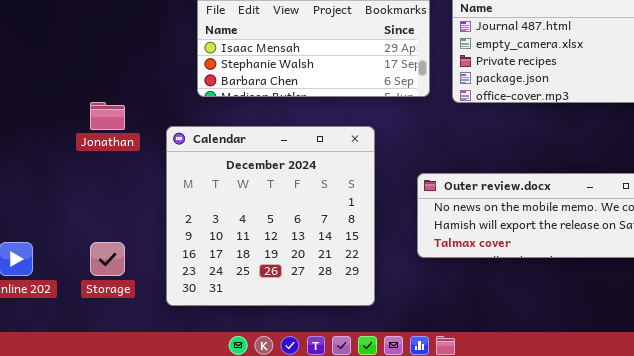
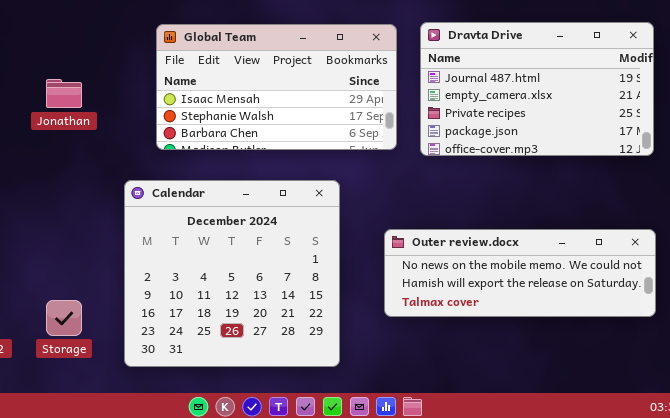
Jonathan: [90,102,125,130] -> [46,79,82,108], moved

